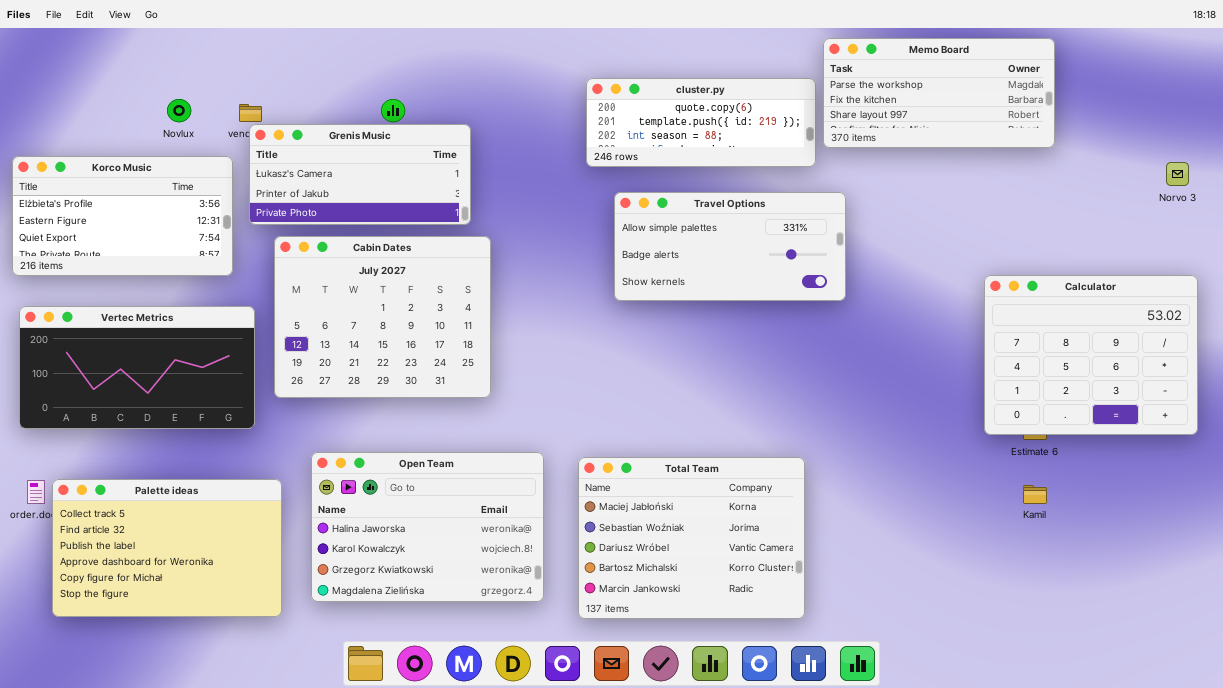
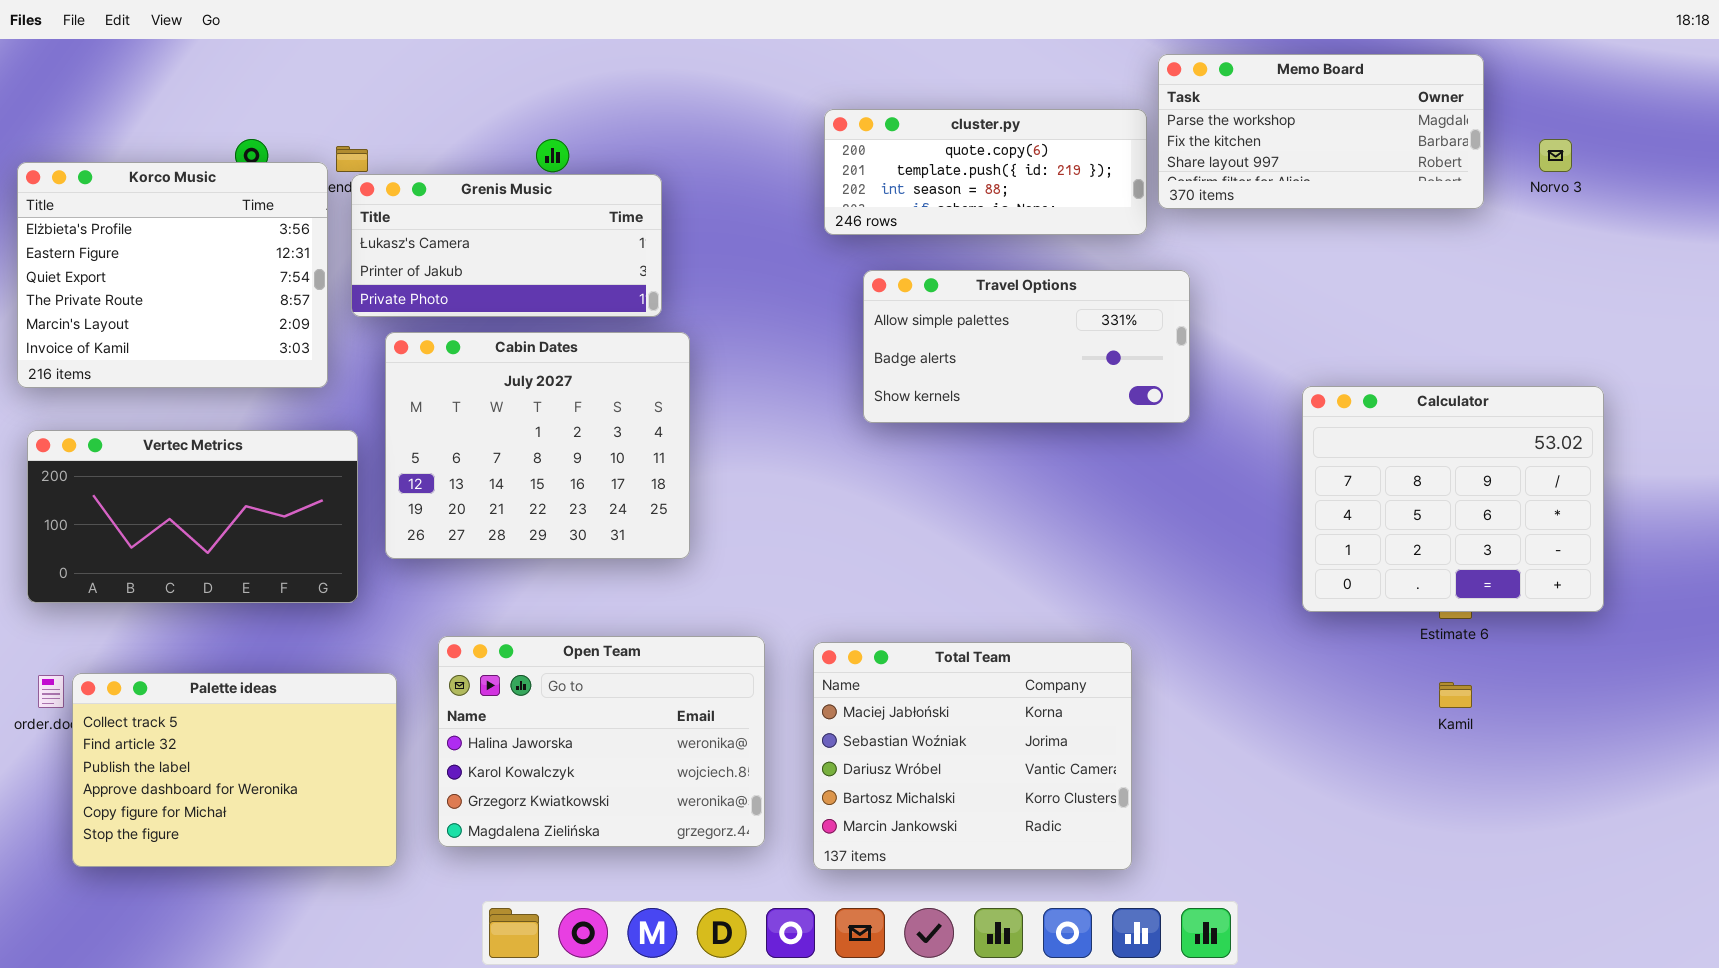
Korco Music: [12,156,233,276] -> [17,162,328,388], resized
Norvo 3: [1166,162,1189,186] -> [1539,139,1572,172], moved
Calculator: [984,275,1198,435] -> [1302,386,1604,612], moved

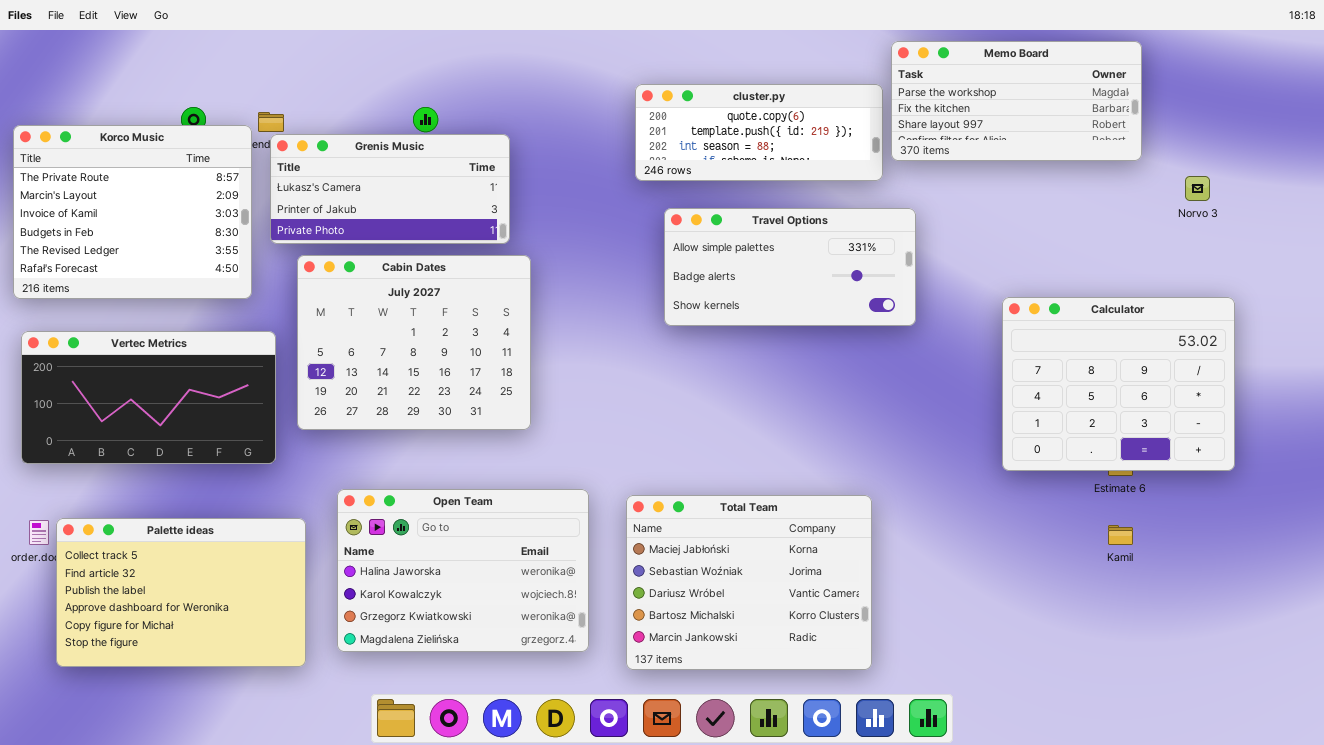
Norvo 3: [1539,139,1572,172] -> [1185,176,1210,201], moved
Korco Music: [17,162,328,388] -> [13,125,252,299], scrolled down 3 rows

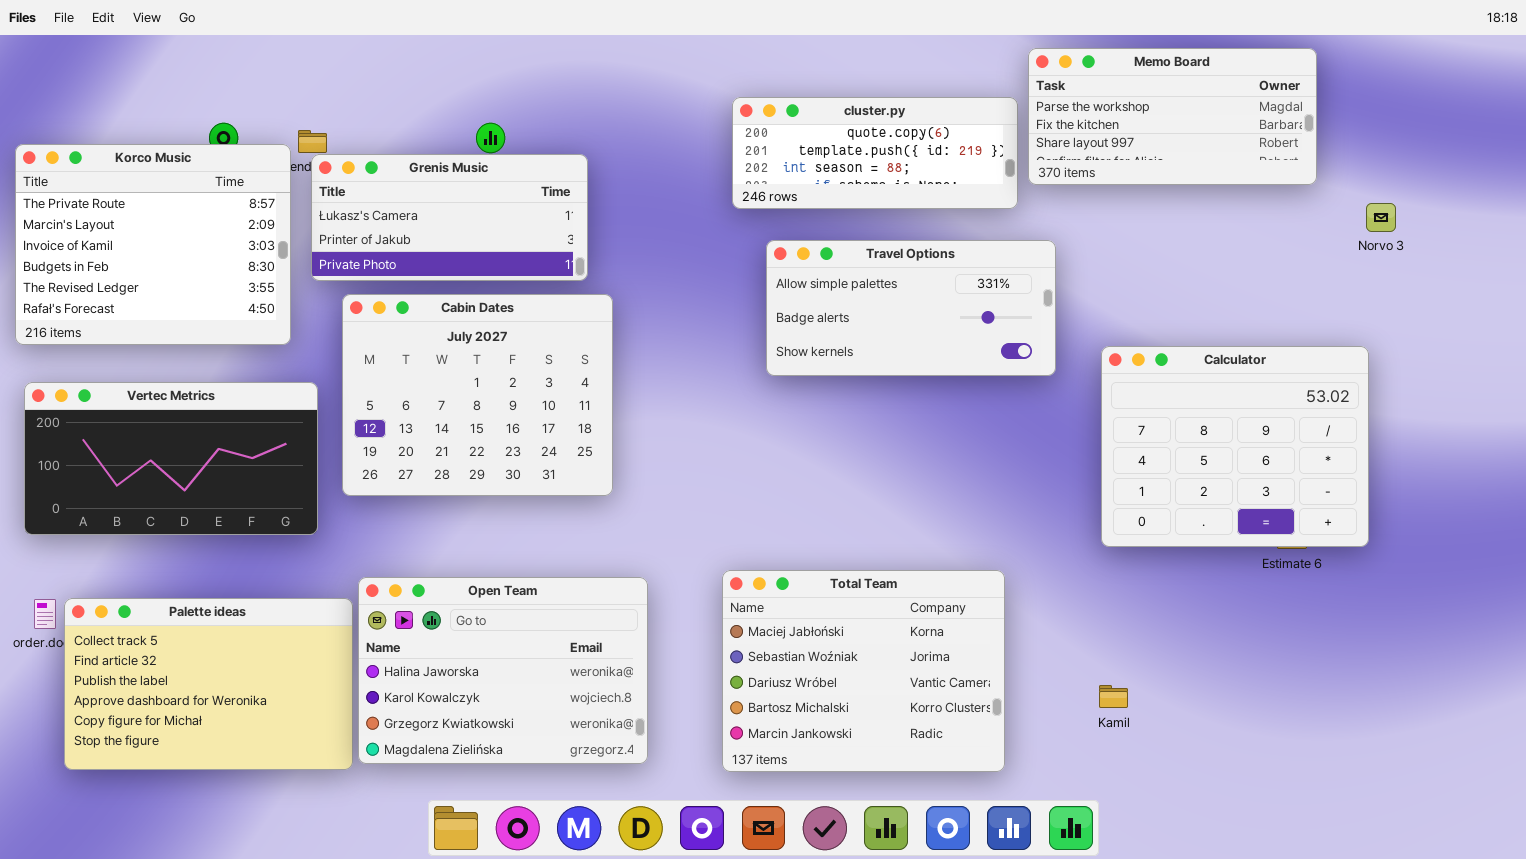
Calculator: [1002,297,1235,471] -> [1101,346,1369,547], moved
Open Team: [337,489,589,652] -> [358,577,648,764], moved
Kamil: [1108,525,1133,545] -> [1099,685,1128,708], moved

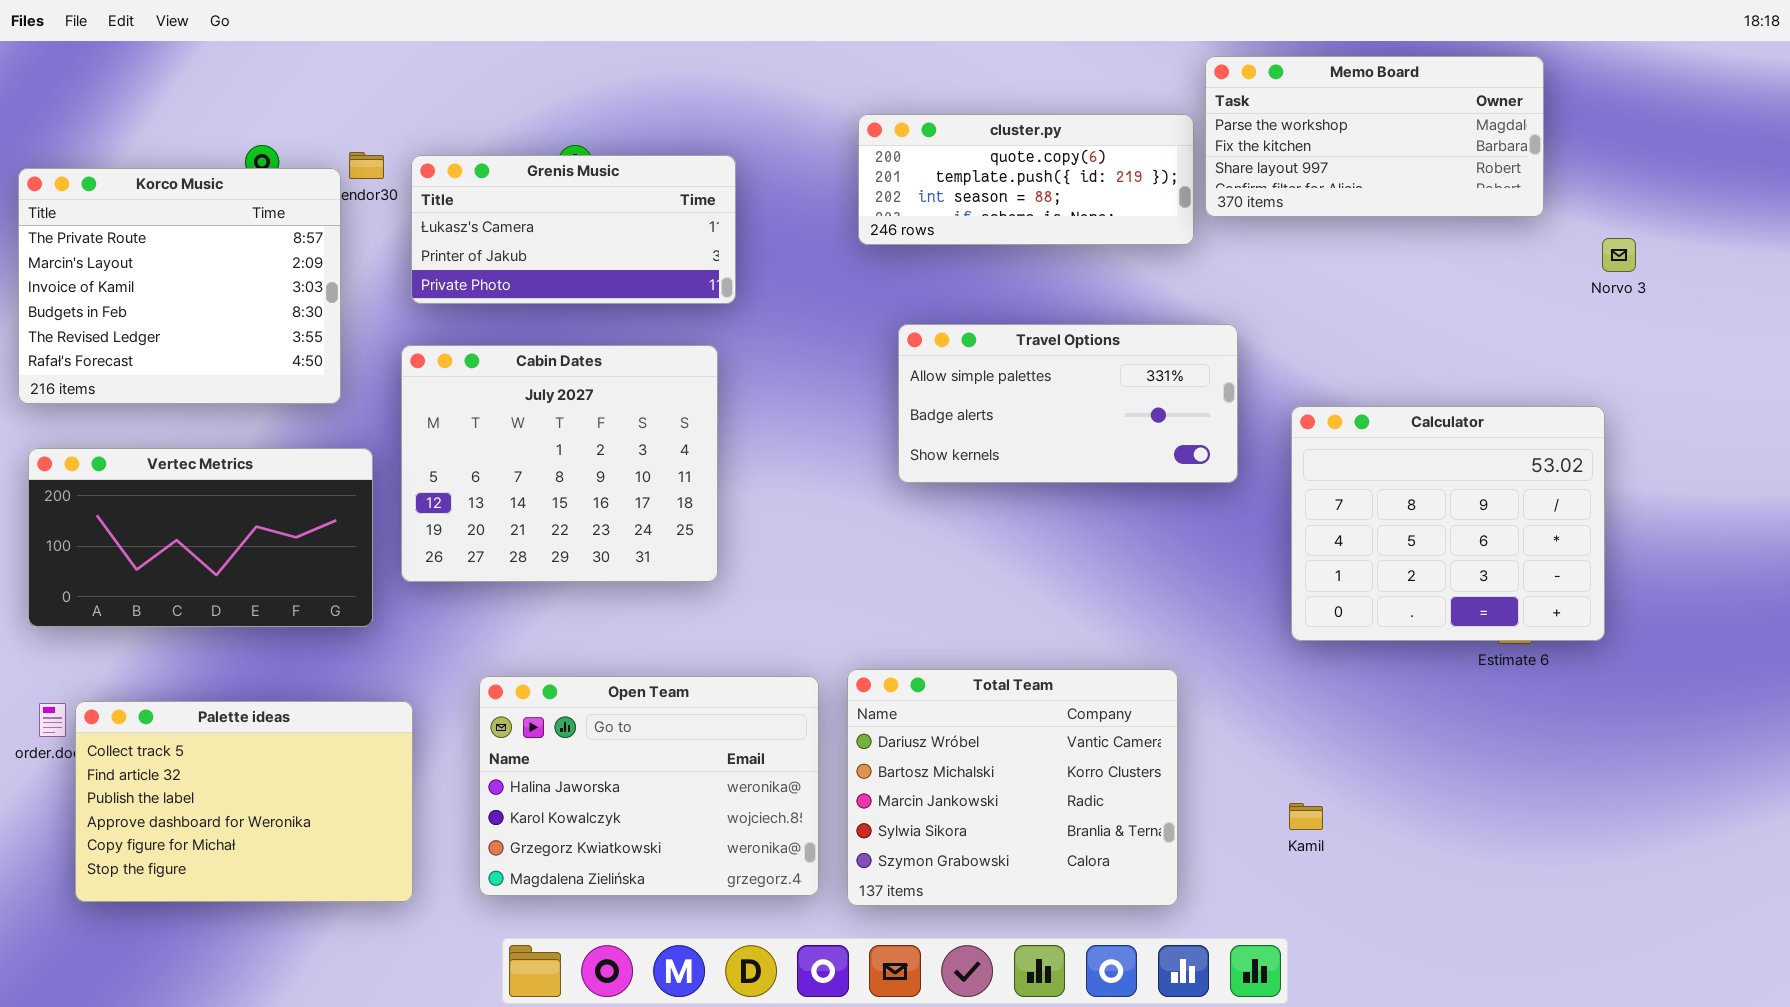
Grenis Music: [311,154,588,281] -> [411,155,736,304], moved
Travel Options: [766,240,1056,376] -> [898,324,1238,483], moved
Total Team: [722,570,1005,772] -> [847,669,1178,906], scrolled down 2 rows
Open Team: [358,577,648,764] -> [479,676,819,896], moved

